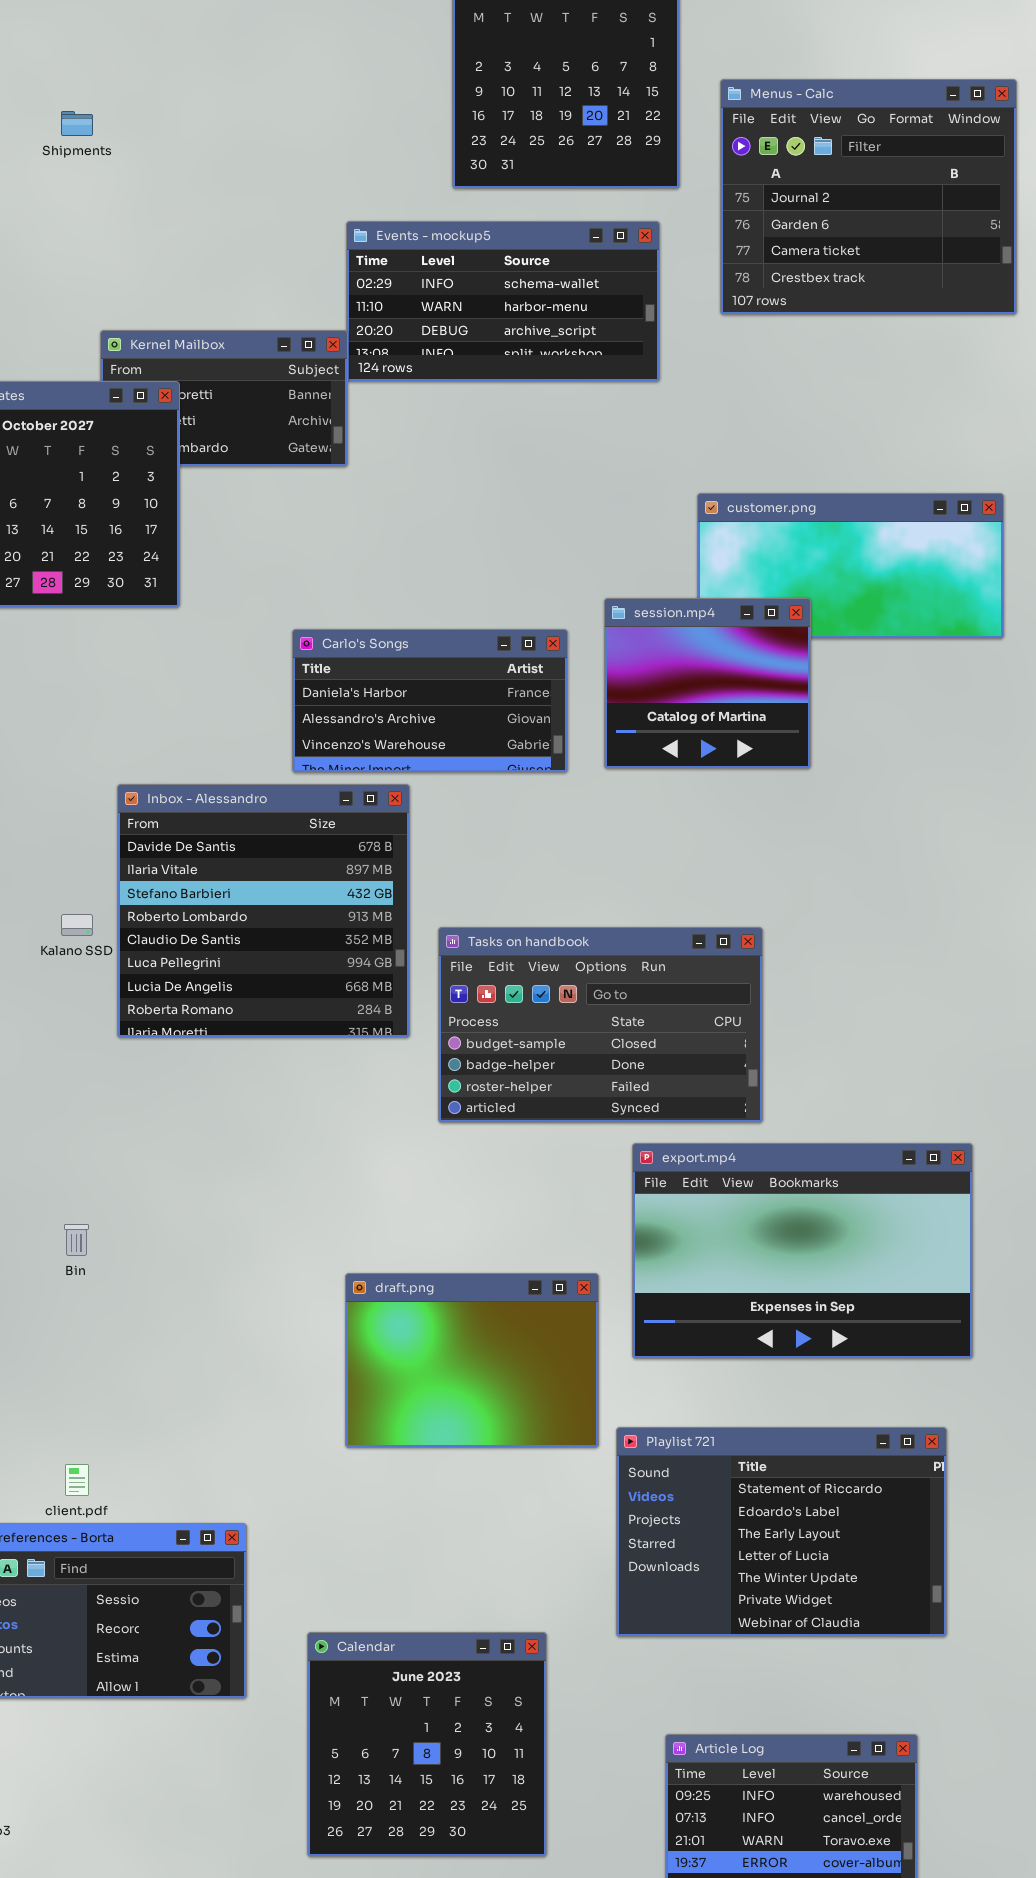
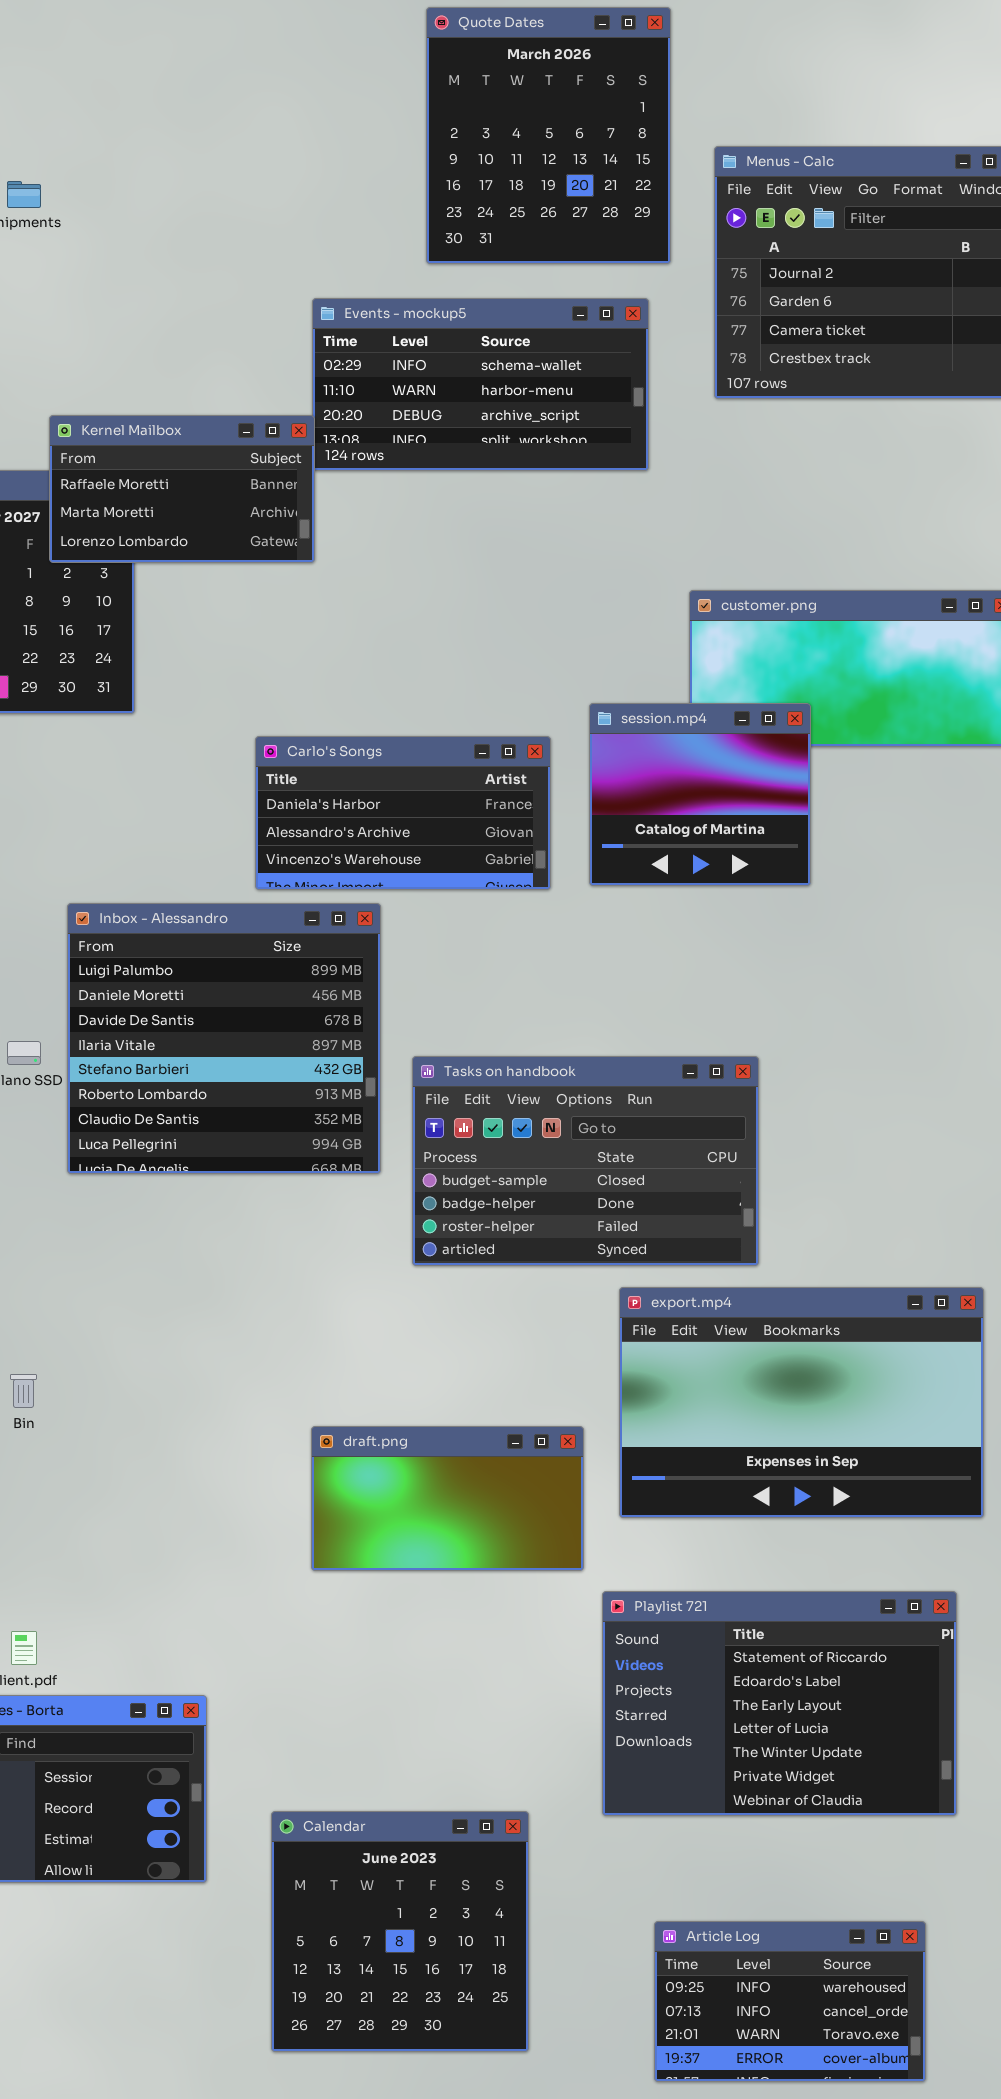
Kernel Mailbox: [100,330,348,467] -> [49,415,315,563], raised
Inbox - Alessandro: [117,784,410,1038] -> [67,903,381,1174], scrolled up 2 rows
draft.png: [345,1273,599,1448] -> [311,1426,584,1571], resized

